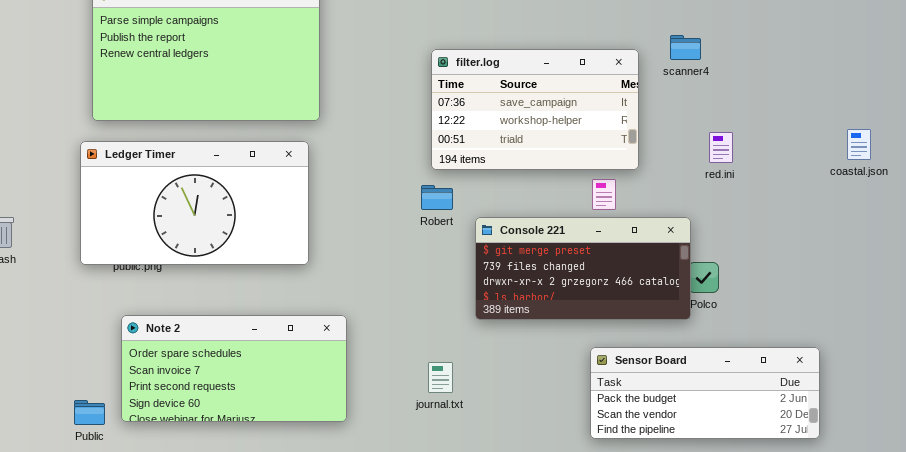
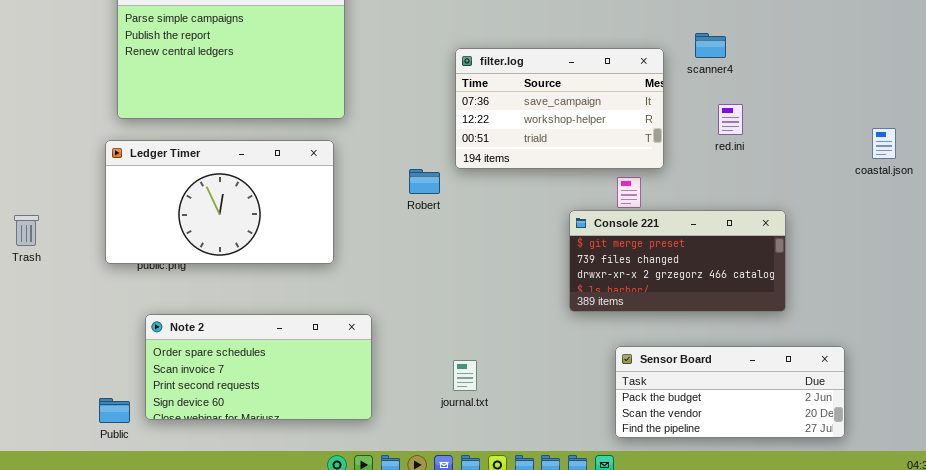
red.ini: [709,132,733,163] -> [718,104,743,135], moved
Robert: [421,185,453,210] -> [409,169,440,194], moved
Console 221: [475,217,691,320] -> [569,210,786,312], moved

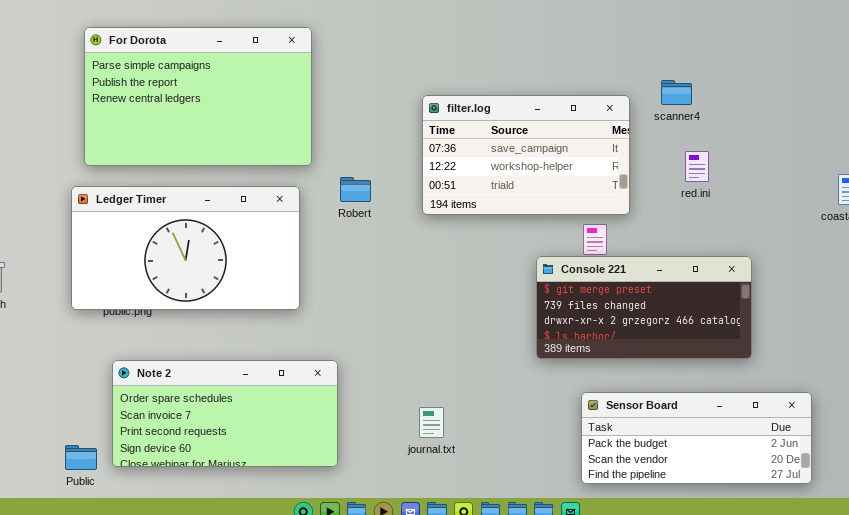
Robert: [409,169,440,194] -> [340,177,371,202], moved

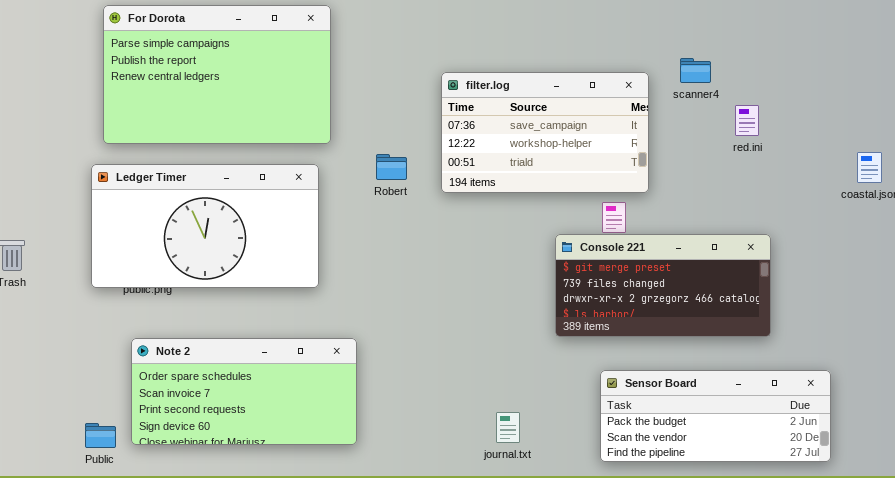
red.ini: [685,151,709,182] -> [735,105,759,136], moved
Robert: [340,177,371,202] -> [376,154,407,180], moved
journal.txt: [419,407,444,438] -> [496,412,520,443], moved

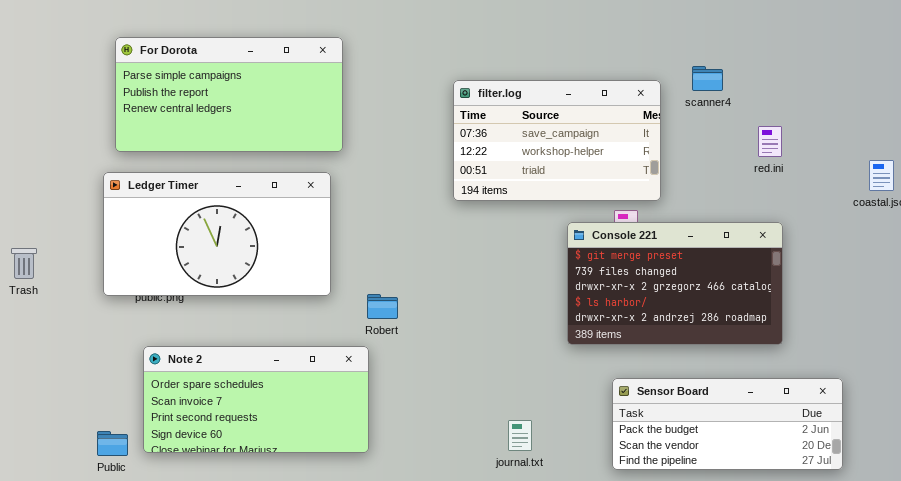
For Dorota: [103,5,331,144] -> [115,37,343,152], resized
red.ini: [735,105,759,136] -> [758,126,782,157], moved
Robert: [376,154,407,180] -> [367,294,398,319], moved
Console 221: [555,234,771,337] -> [567,222,783,345], resized

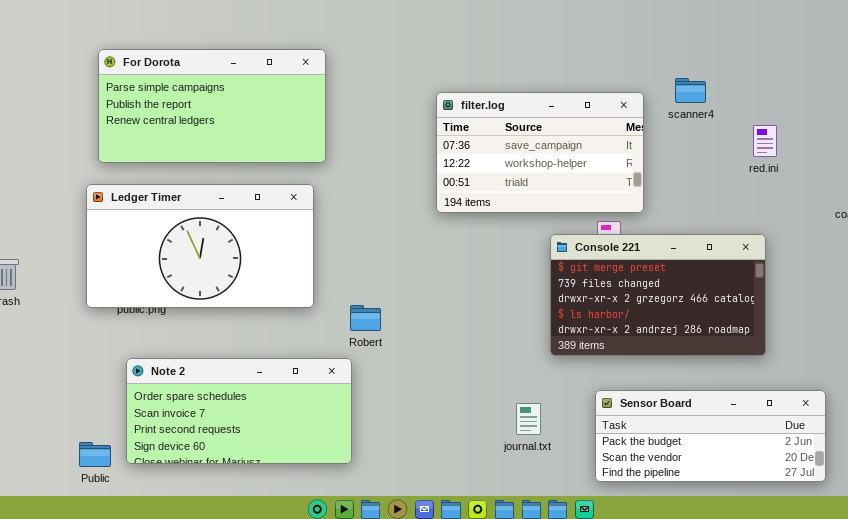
red.ini: [758,126,782,157] -> [753,125,777,157], moved
journal.txt: [508,420,532,451] -> [516,403,541,435], moved

